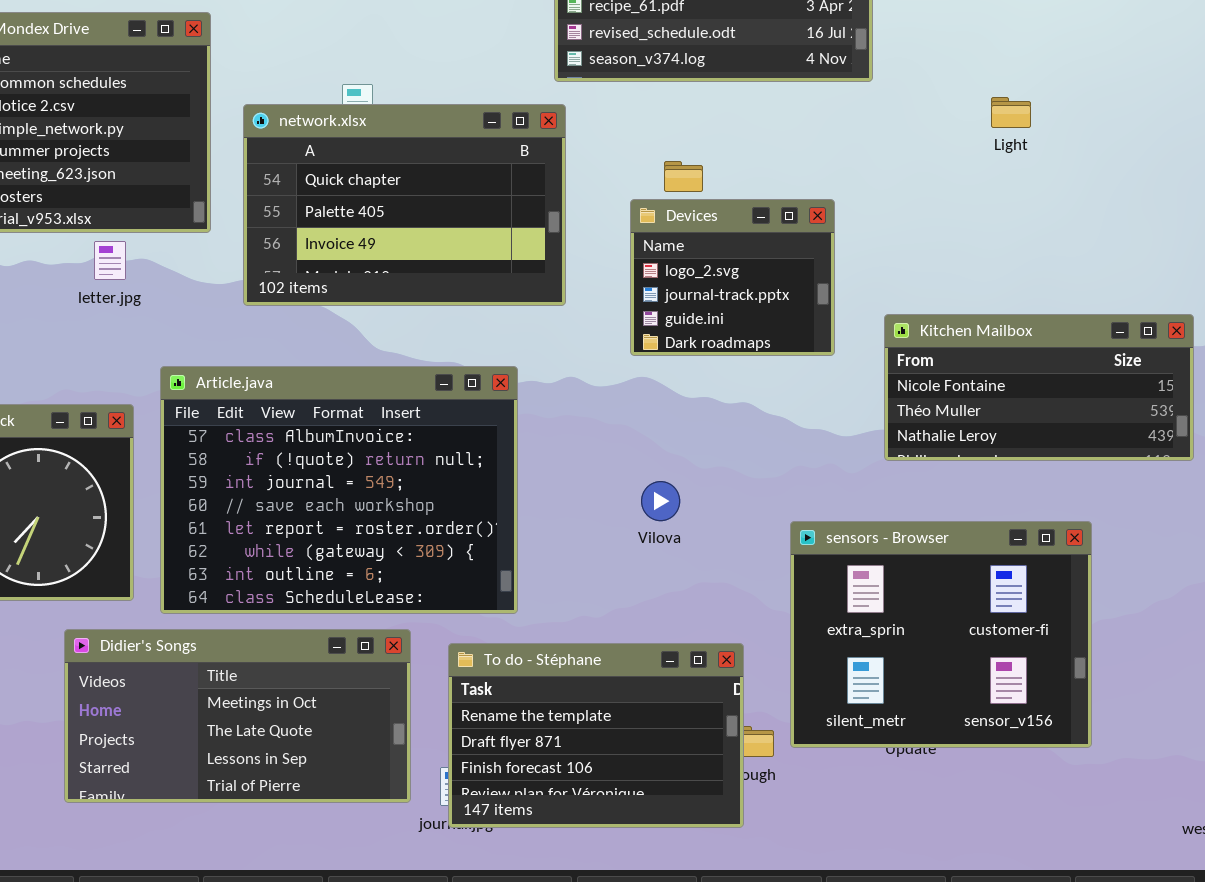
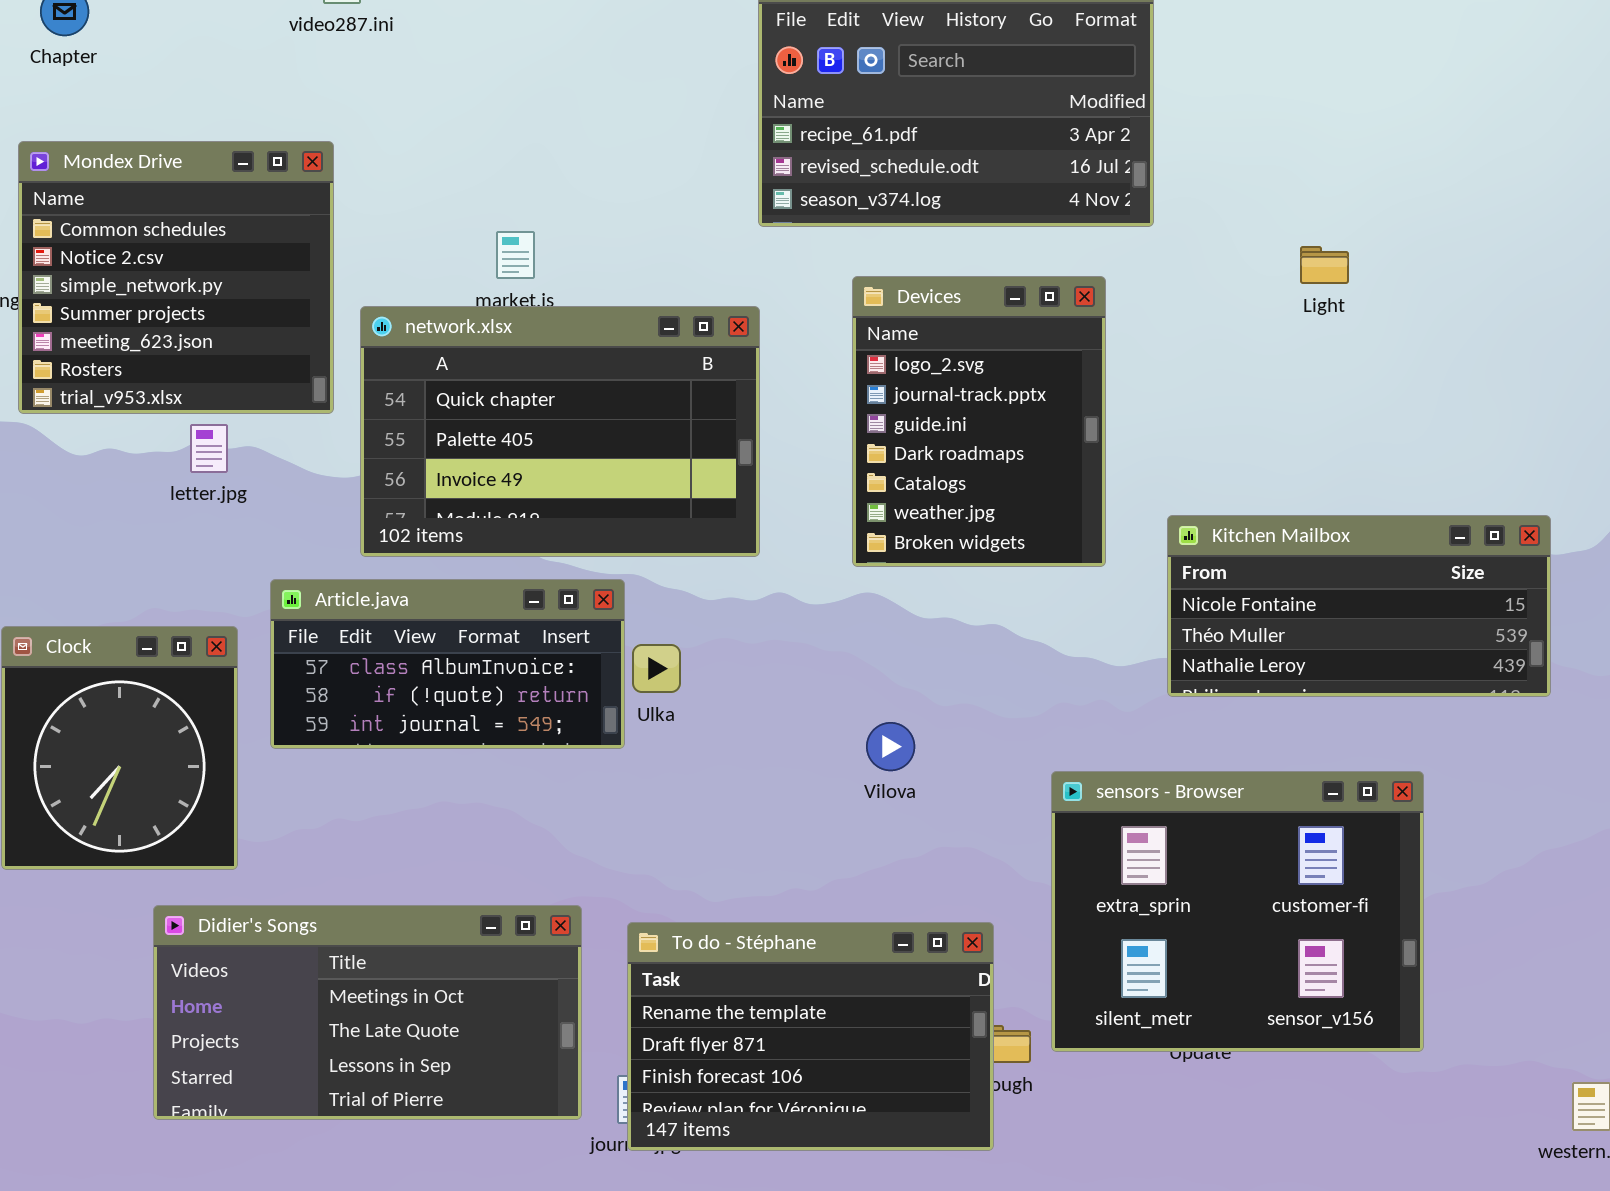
network.xlsx: [243,104,566,306] -> [360,306,760,557], moved
Devices: [630,199,835,356] -> [852,276,1106,567], resized
Article.java: [160,366,518,614] -> [270,579,625,749], resized

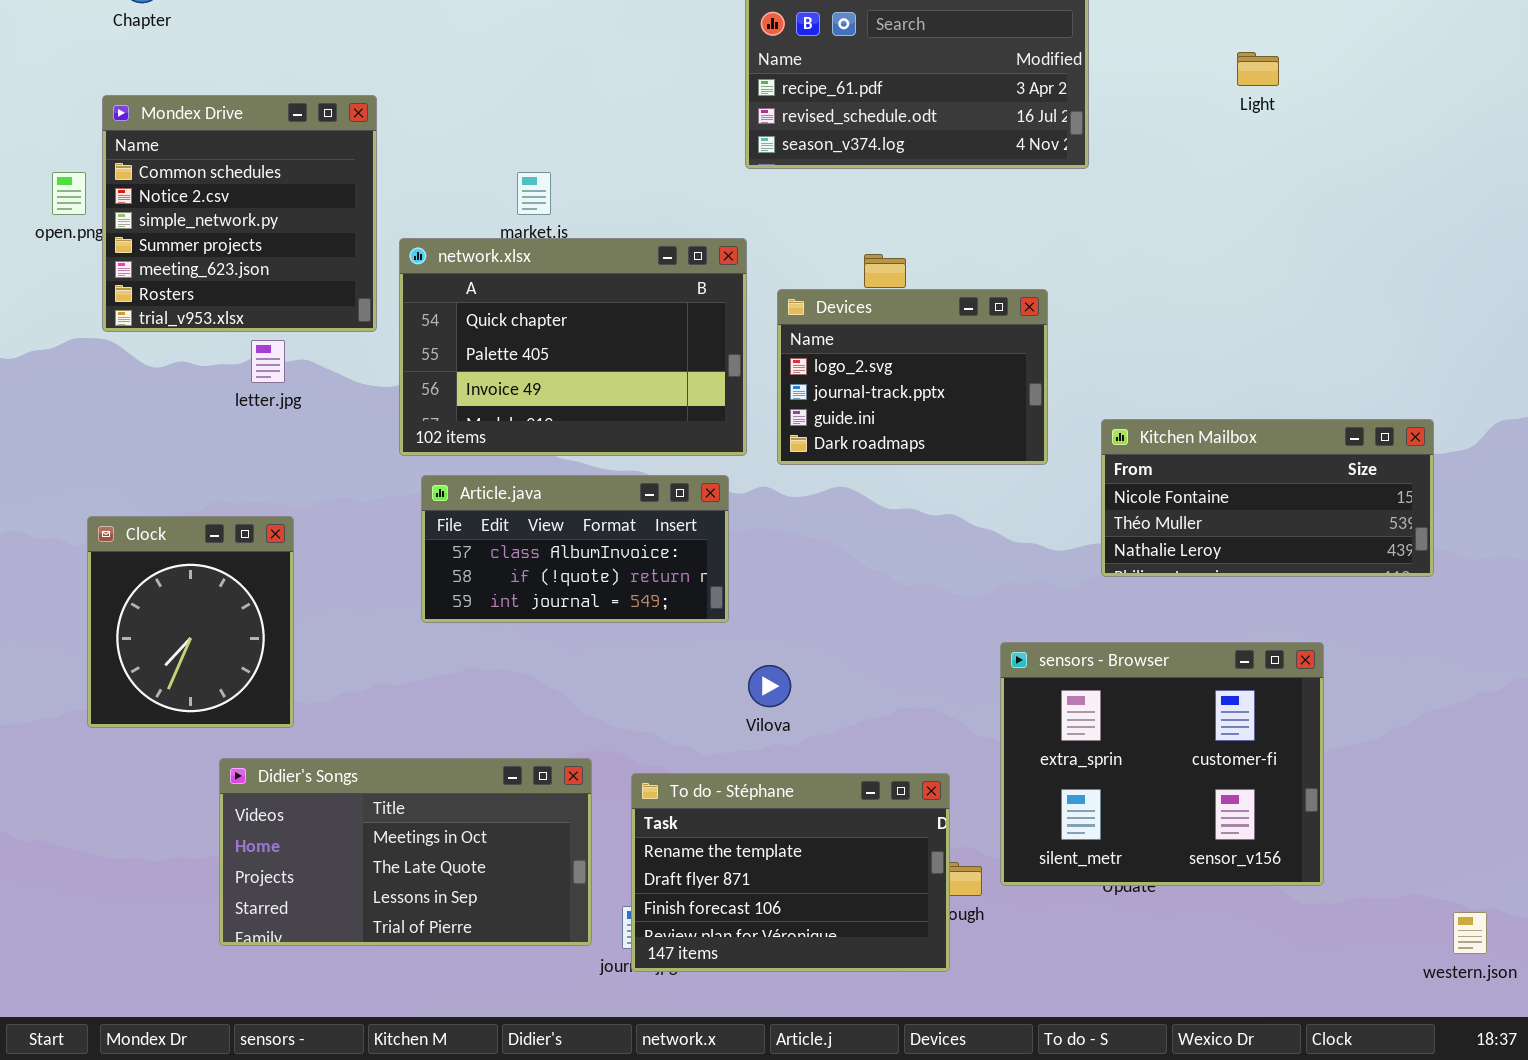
Light: [1300,246,1349,284] -> [1237,52,1279,86], moved
Devices: [852,276,1106,567] -> [777,289,1048,465], resized
Article.java: [270,579,625,749] -> [421,475,729,623], moved
Vilova: [866,722,915,771] -> [748,665,791,707], moved

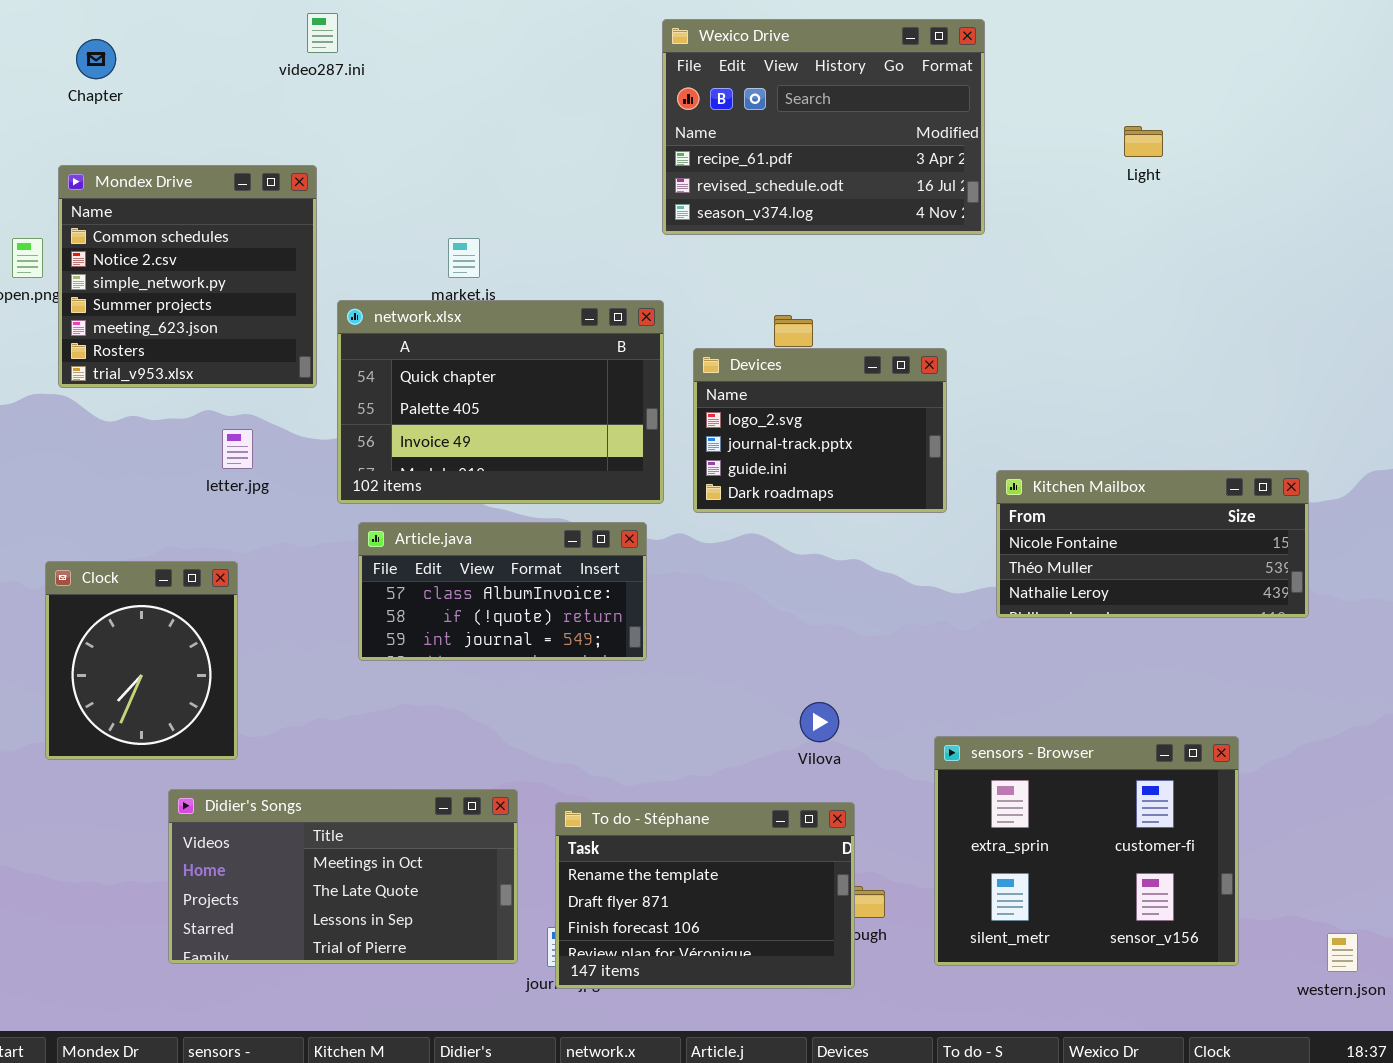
letter.jpg: [251,340,285,383] -> [222,429,253,469], moved
sensors - Browser: [1000,642,1324,886] -> [934,736,1239,966], moved
Vilova: [748,665,791,707] -> [800,702,839,742], moved

